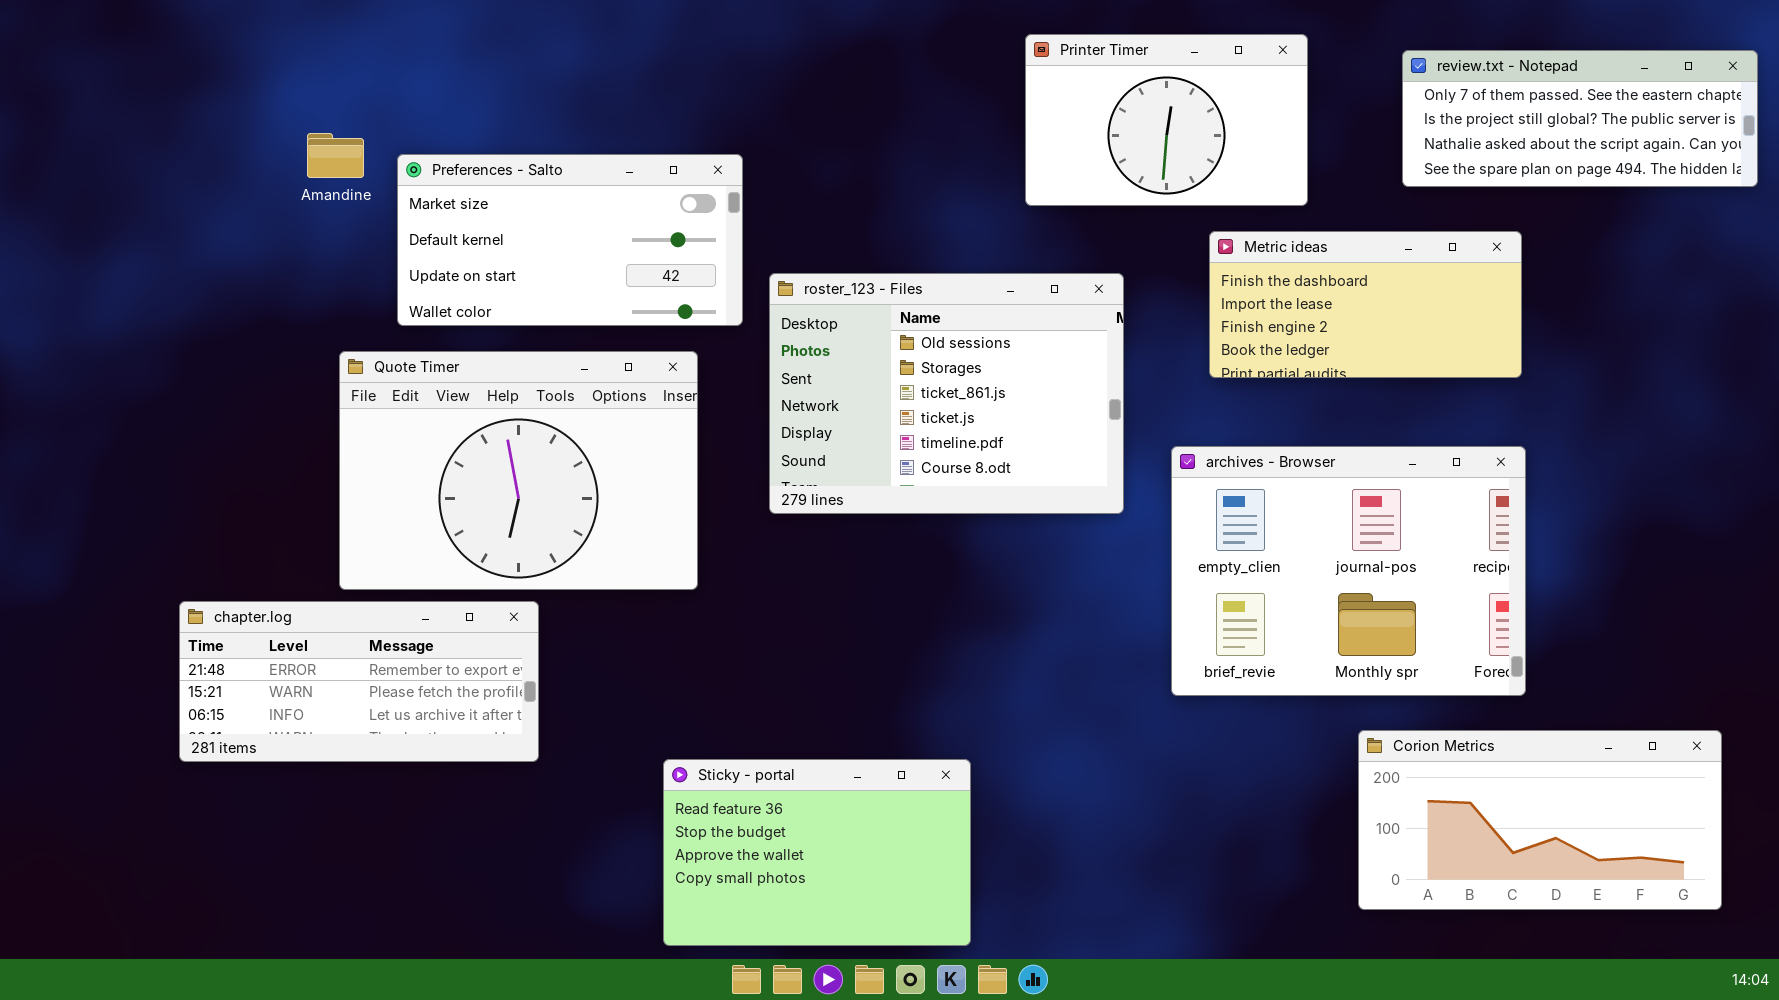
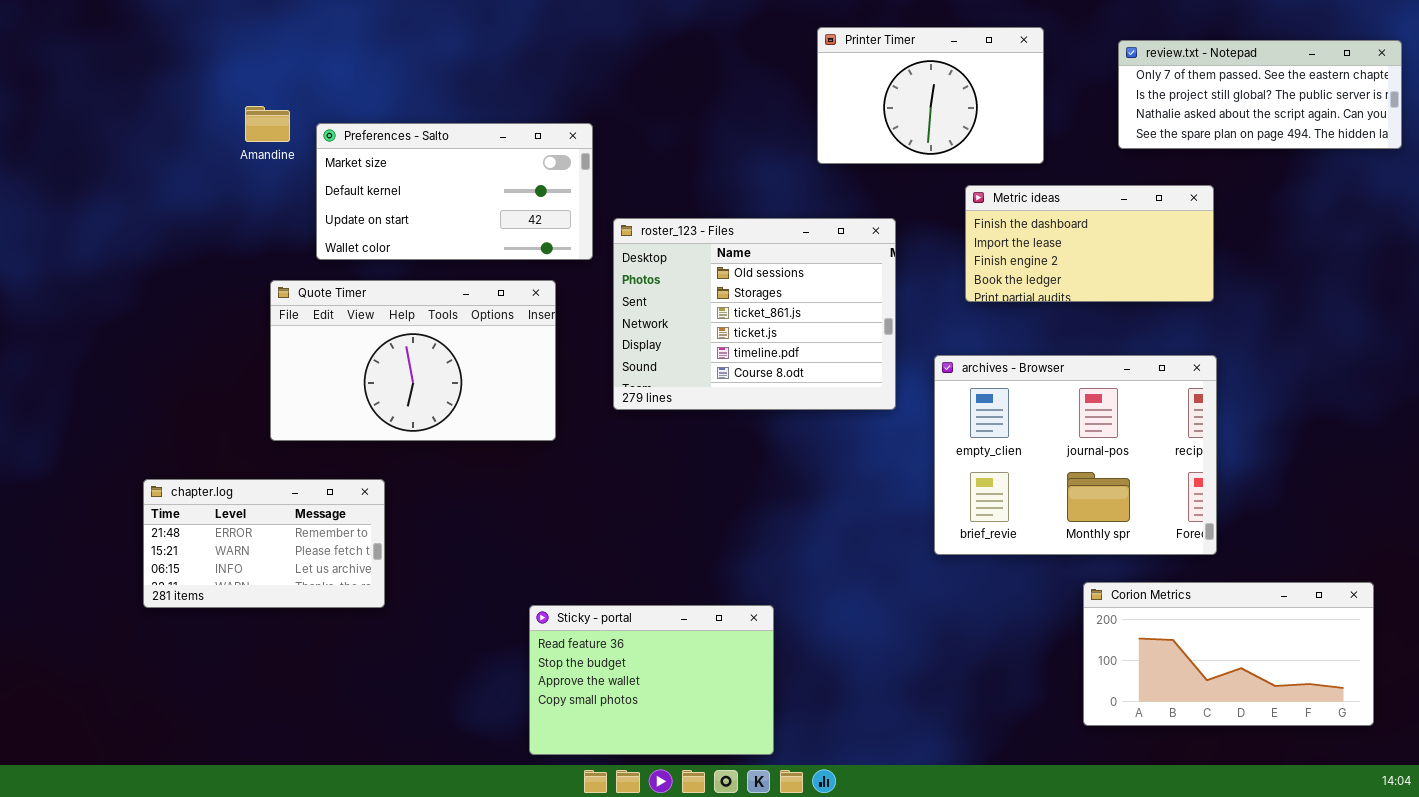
Quote Timer: [339,351,698,590] -> [270,280,556,441], resized
chapter.log: [179,601,539,762] -> [143,479,385,608], resized

